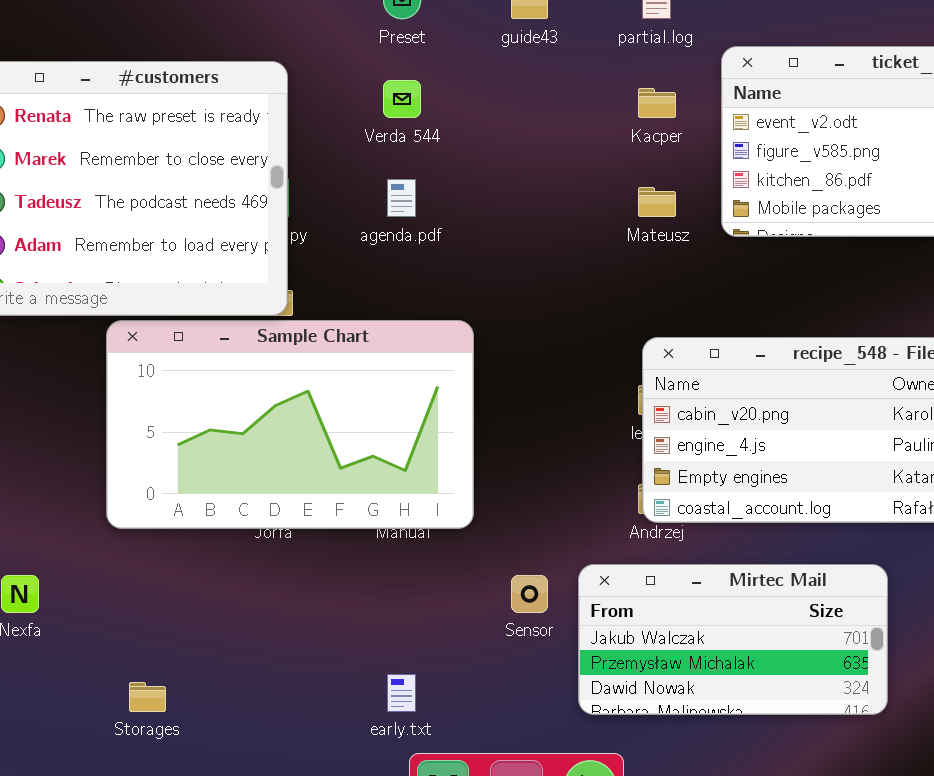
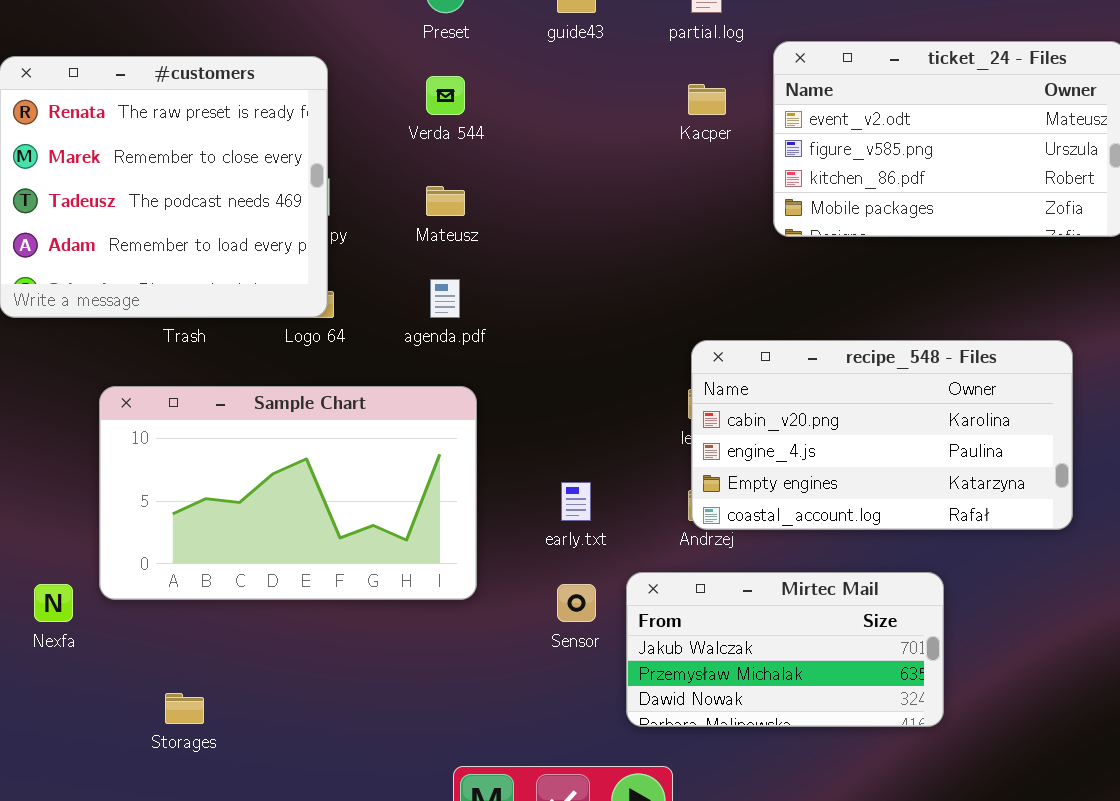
agenda.pdf: [387,179,416,217] -> [430,279,460,318], moved
Mateusz: [638,187,676,217] -> [426,186,465,216], moved
Sample Chart: [106,320,474,529] -> [99,386,477,600], moved
early.txt: [387,674,416,712] -> [561,482,591,521], moved

